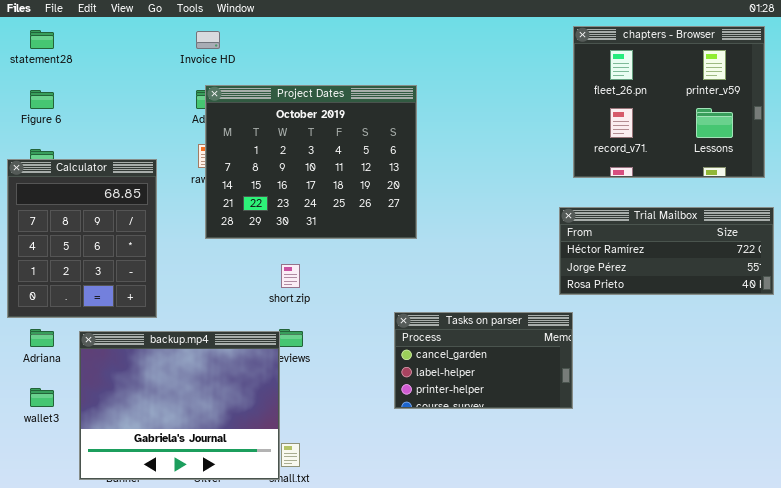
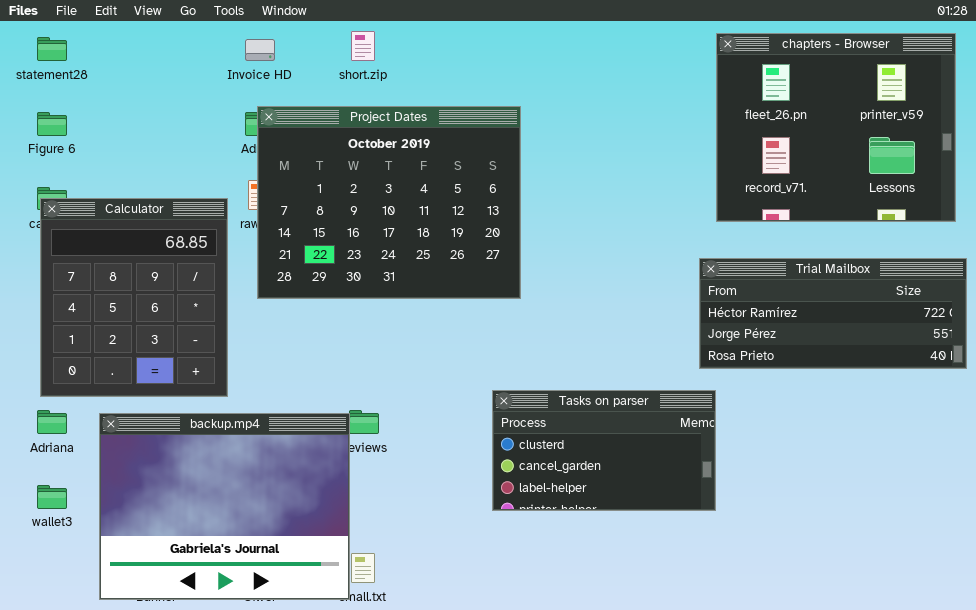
Calculator: [7,159,157,318] -> [40,198,228,397], moved
short.zip: [281,264,300,288] -> [351,31,375,61], moved
Tasks on parser: [394,312,573,409] -> [492,390,716,511], scrolled up 1 row

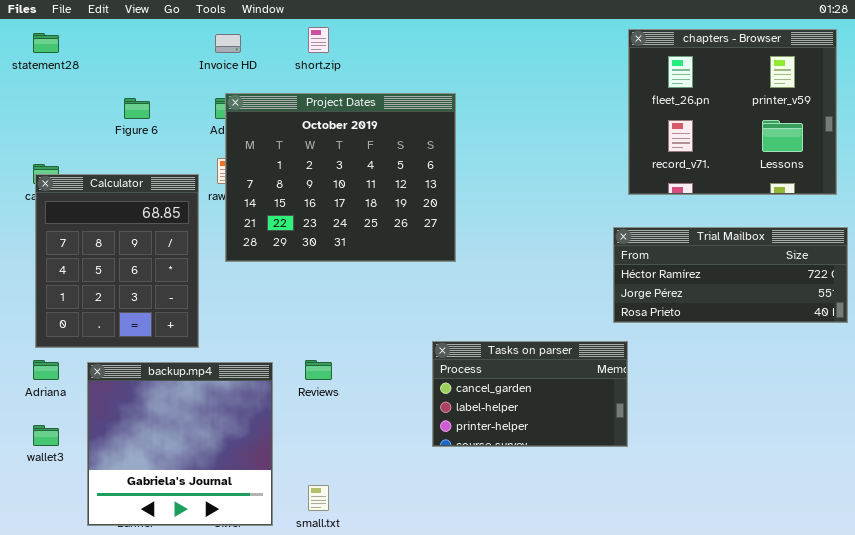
Figure 6: [37,112,67,136] -> [124,98,150,119], moved
Tasks on parser: [492,390,716,511] -> [432,341,628,447], scrolled down 1 row
backup.mp4: [99,413,350,600] -> [87,362,273,526], resized

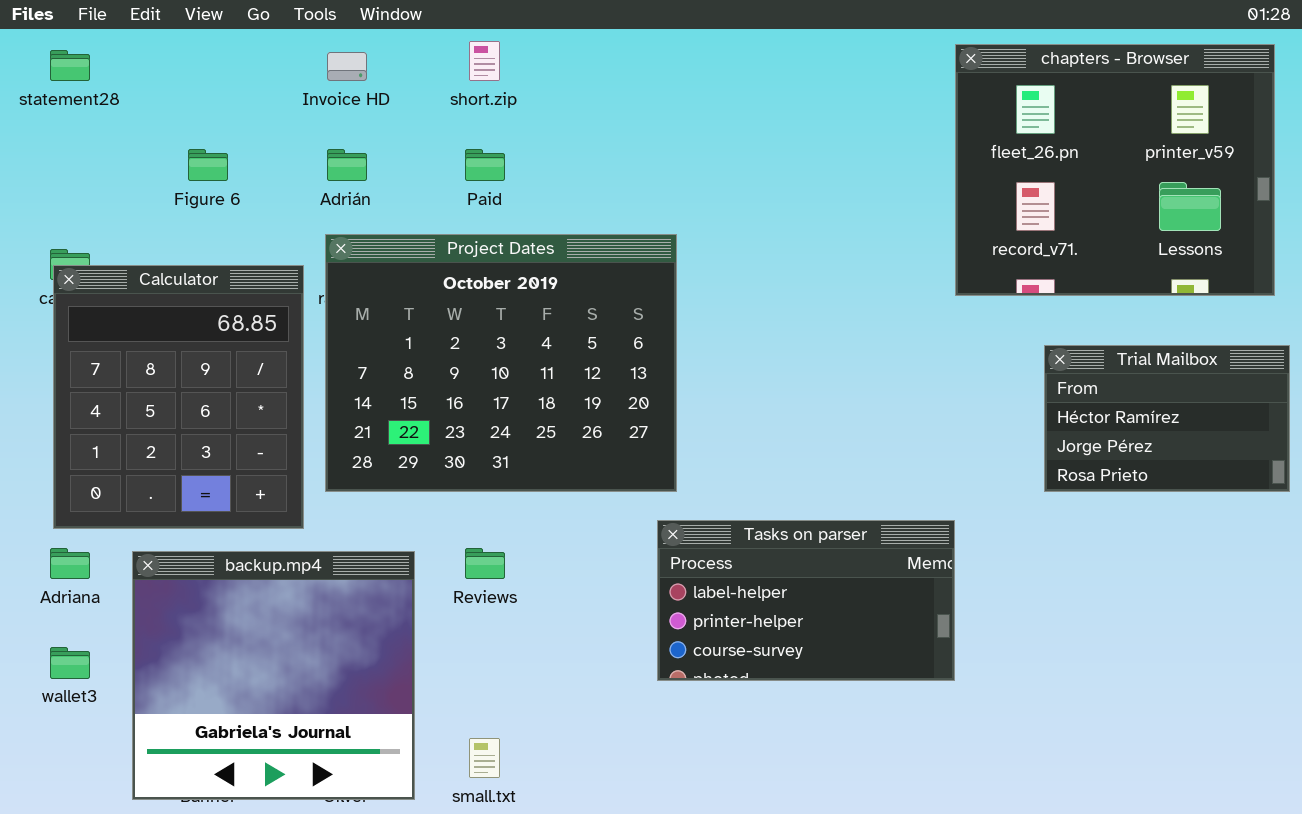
Project Dates: [225,93,456,262] -> [325,234,677,492], moved
Trial Mailbox: [613,227,848,323] -> [1044,345,1290,492], resized
Tasks on parser: [432,341,628,447] -> [657,520,955,681], scrolled down 1 row

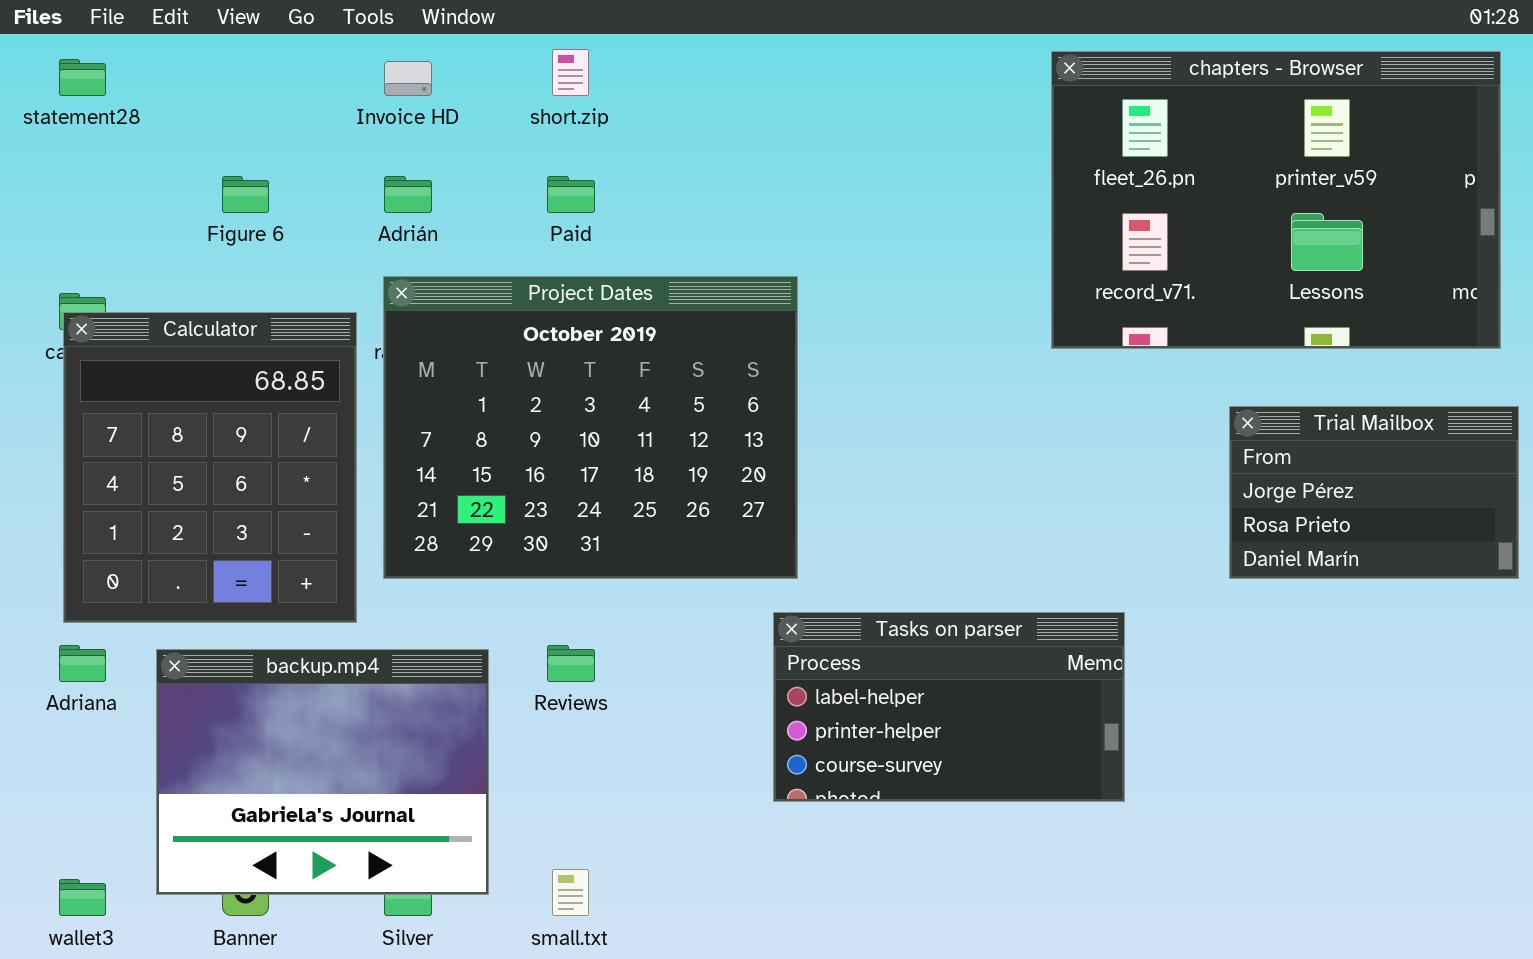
chapters - Browser: [955,44,1275,296] -> [1051,51,1501,349], resized
Trial Mailbox: [1044,345,1290,492] -> [1229,406,1519,579], scrolled down 1 row
backup.mp4: [132,551,415,800] -> [156,649,489,895], resized
wallet3: [50,647,90,679] -> [59,879,106,916], moved

